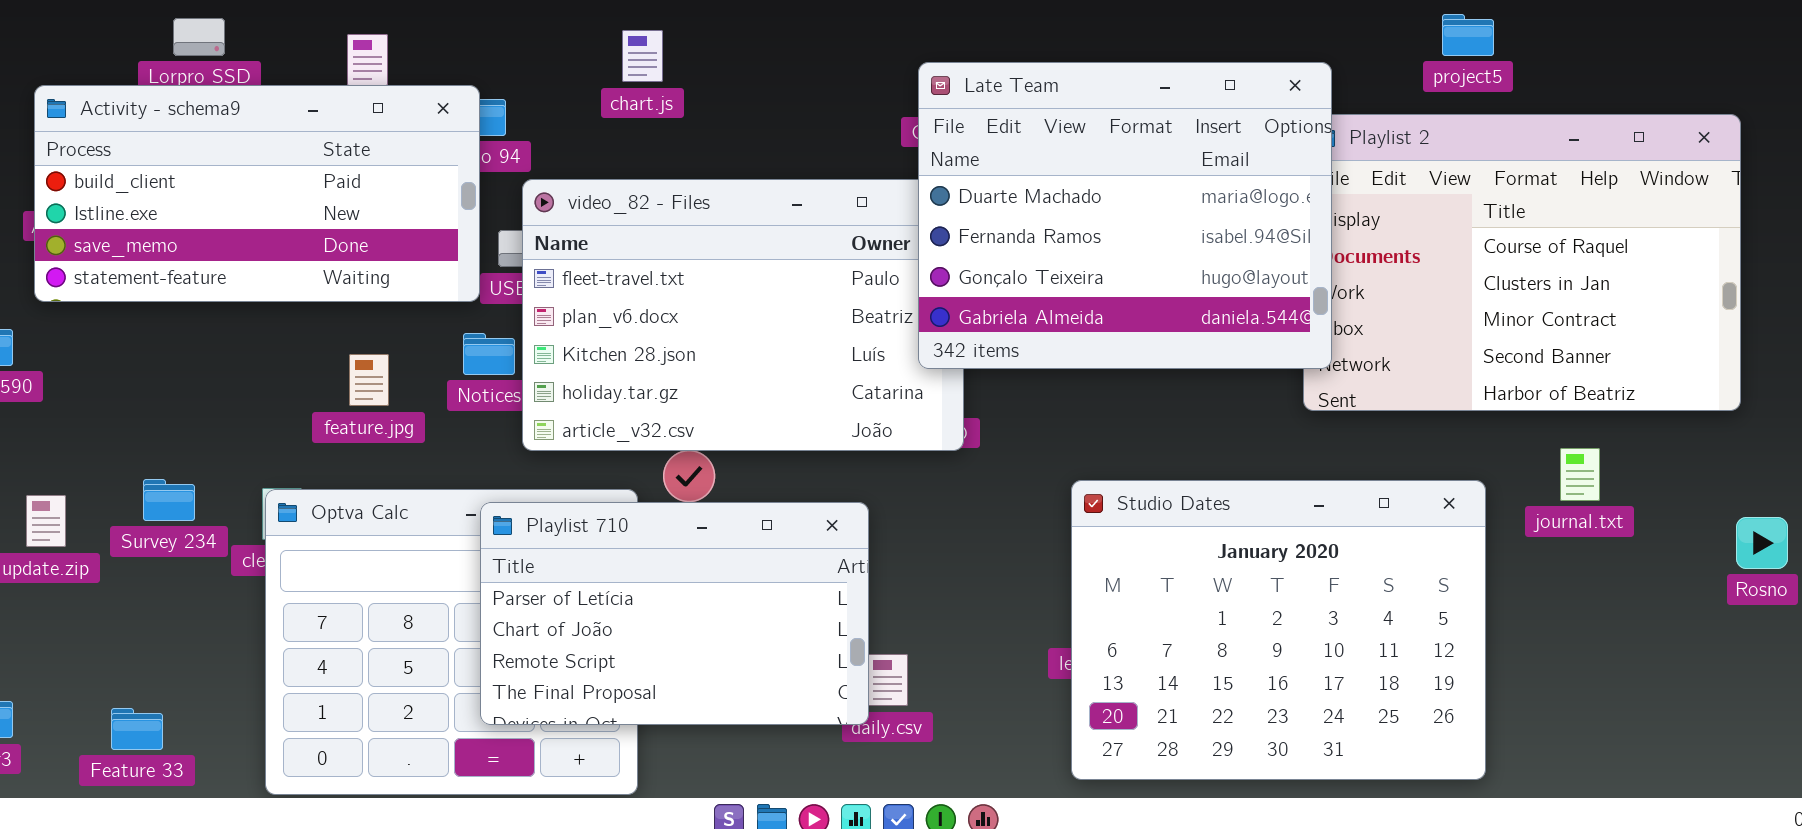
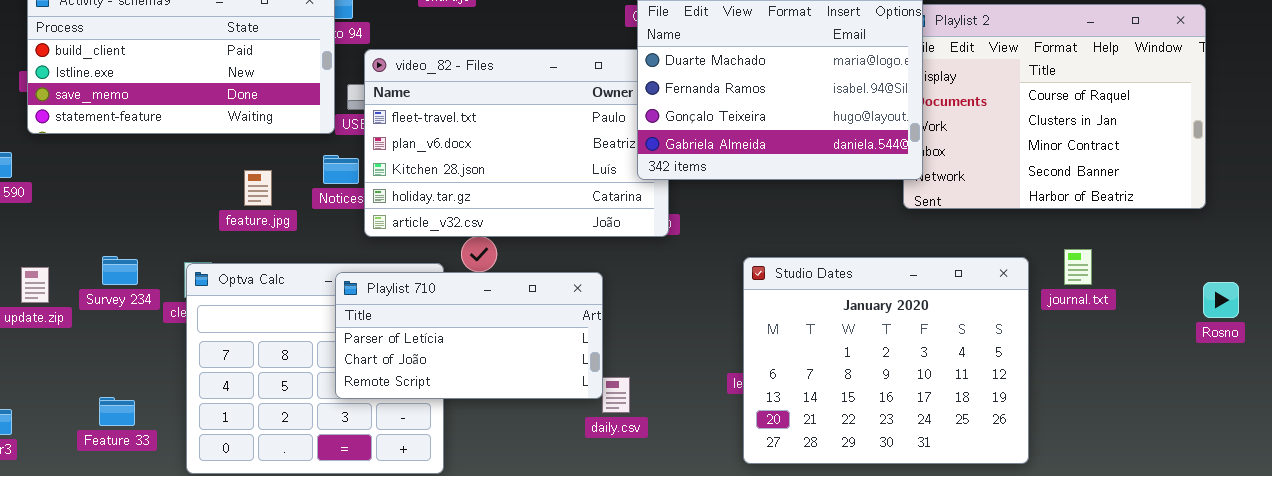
journal.txt: [1560,448,1600,501] -> [1064,249,1092,285], moved
Playlist 710: [480,502,869,725] -> [335,272,603,399], resized
Feature 33: [111,708,163,750] -> [99,397,135,426], moved

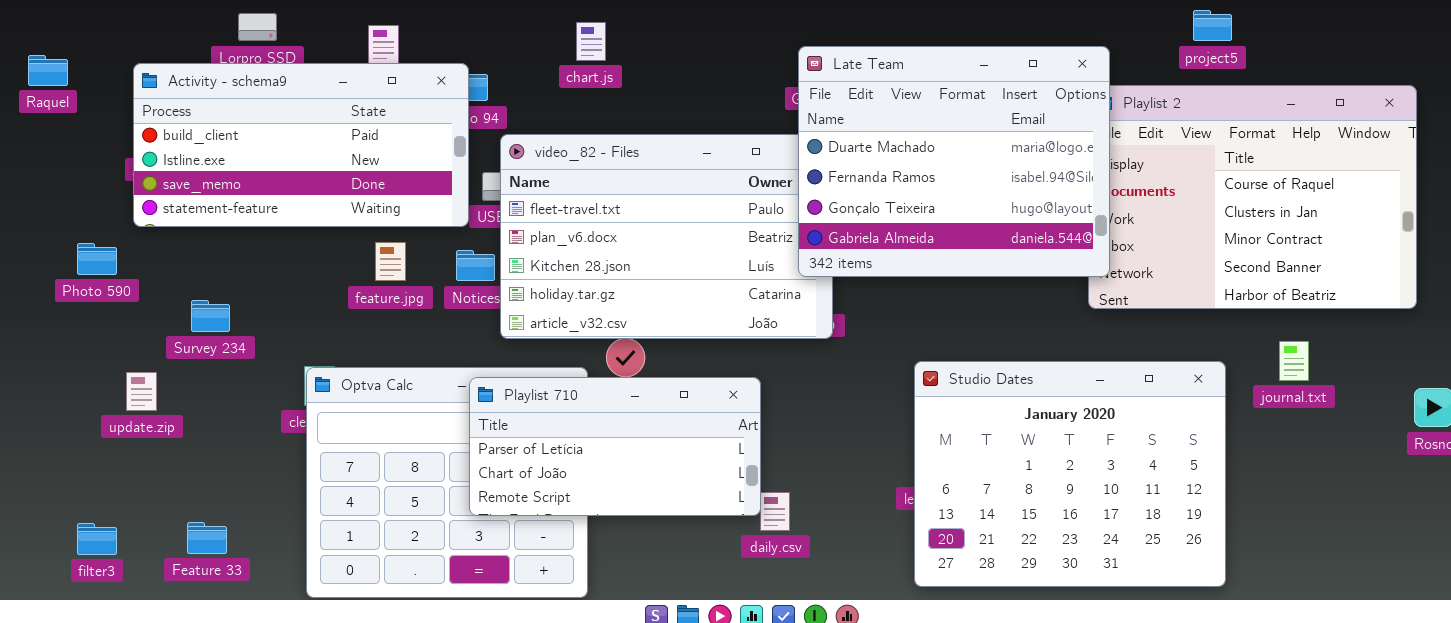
feature.jpg: [244,170,272,206] -> [375,242,406,281], moved
journal.txt: [1064,249,1092,285] -> [1279,341,1309,381], moved
Survey 234: [102,256,138,285] -> [191,300,230,332], moved
Feature 33: [99,397,135,426] -> [187,522,227,554], moved

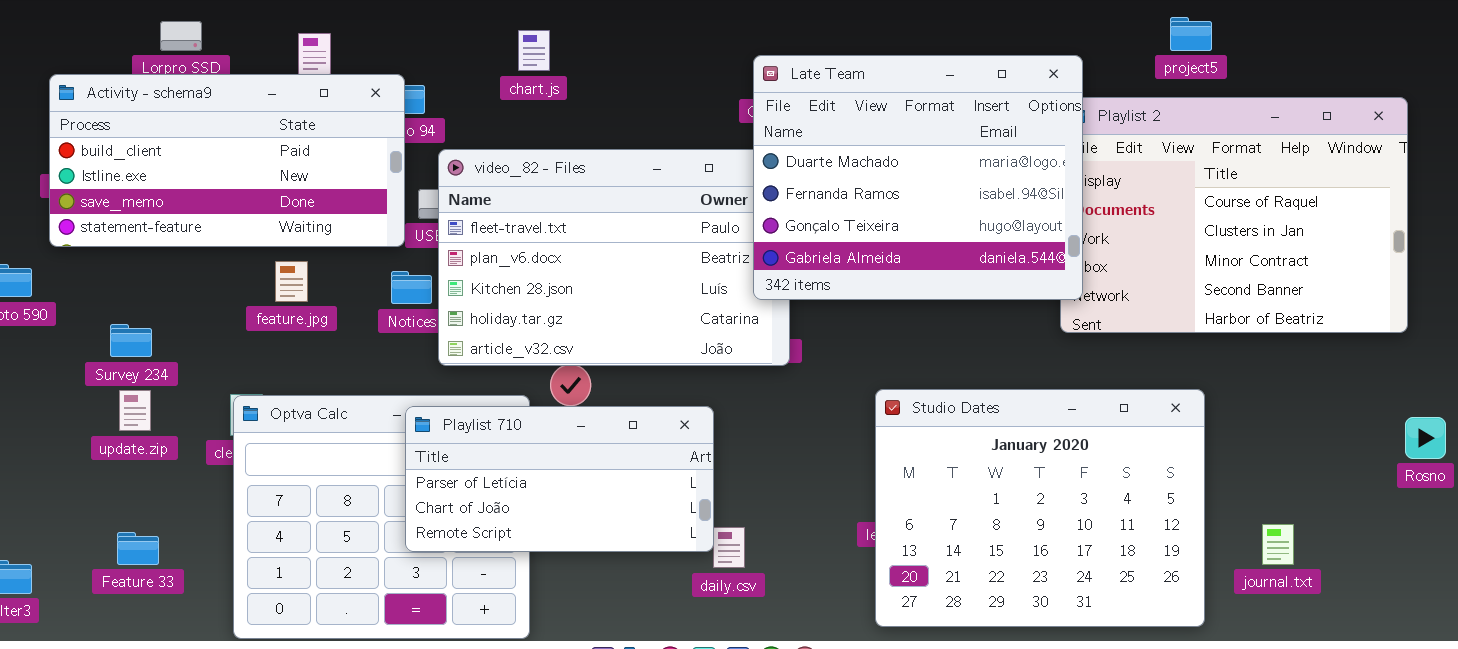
feature.jpg: [375,242,406,281] -> [275,261,308,302], moved
journal.txt: [1279,341,1309,381] -> [1262,524,1294,565], moved
update.zip: [126,372,157,411] -> [119,390,151,431], moved
Feature 33: [187,522,227,554] -> [117,532,159,565], moved

